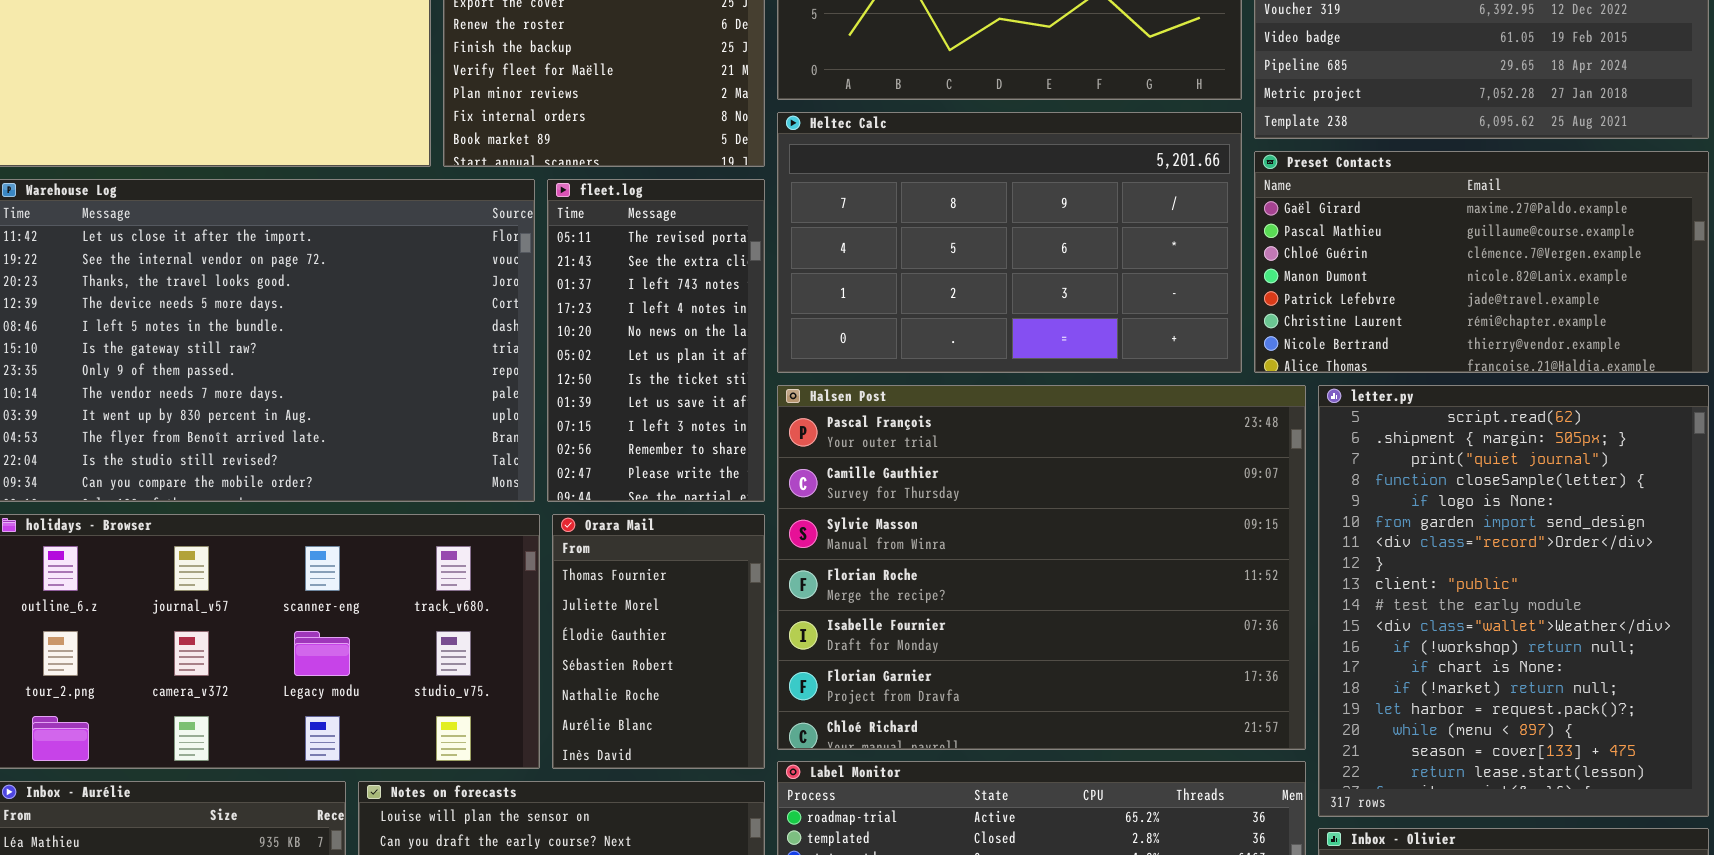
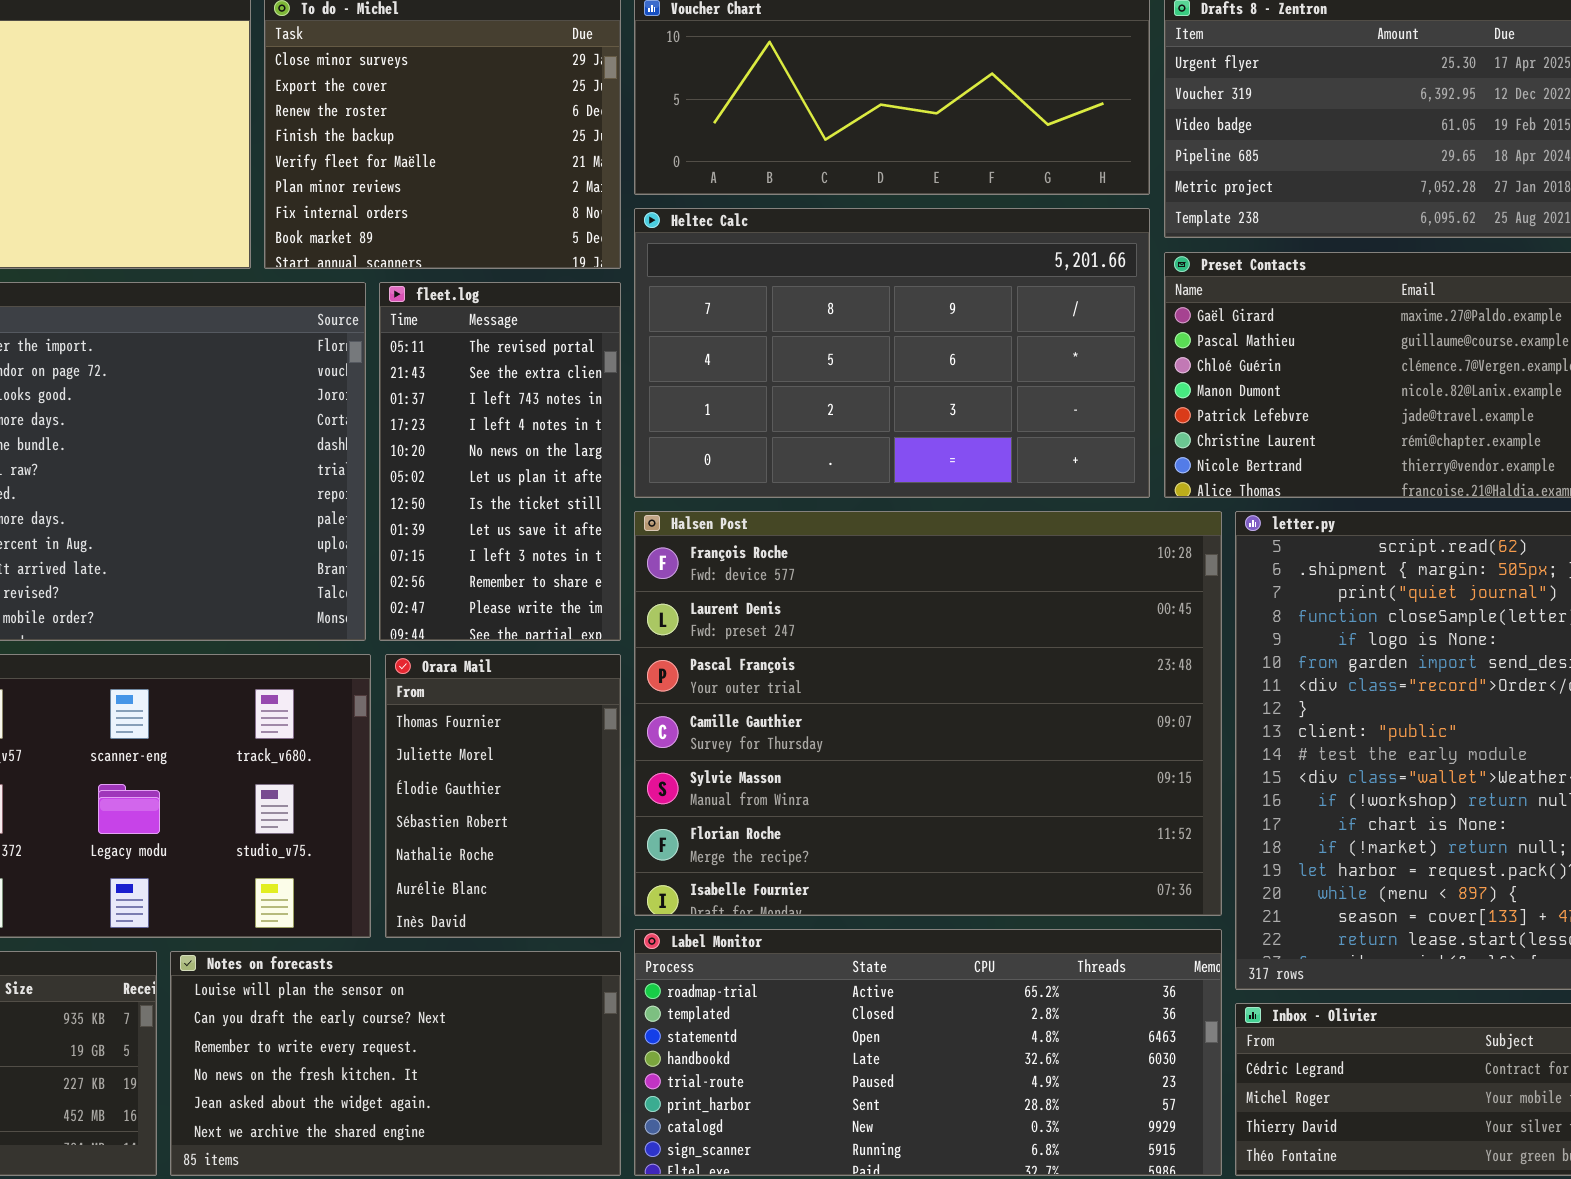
Halsen Post: [777,385,1306,750] -> [634,511,1222,916], scrolled up 2 rows

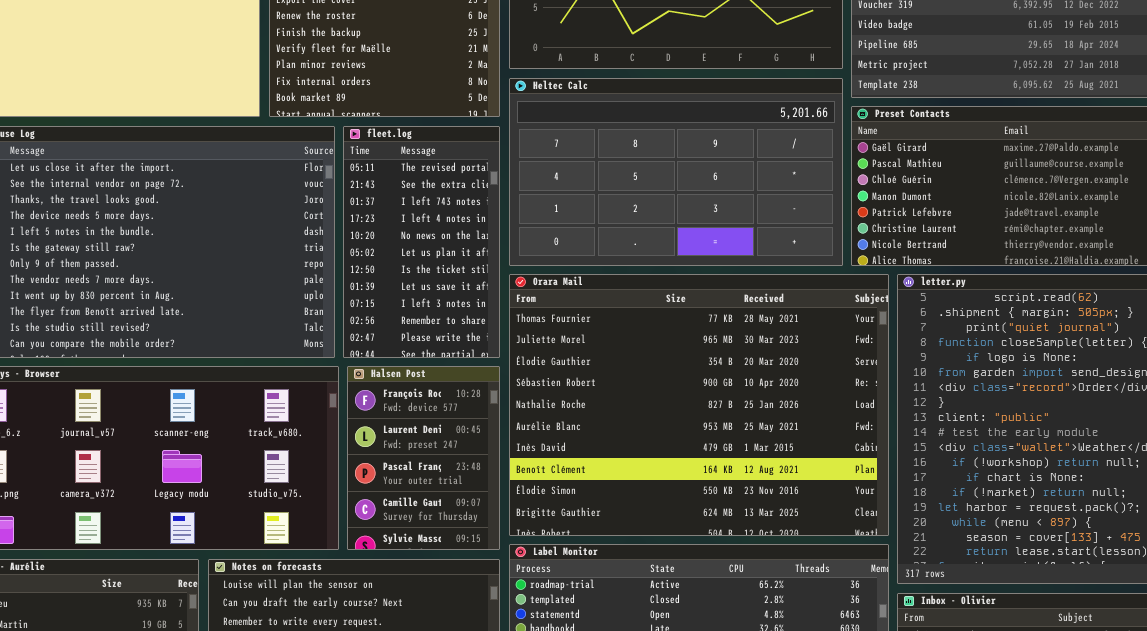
Halsen Post: [634,511,1222,916] -> [347,366,500,550], moved, resized
Orara Mail: [385,654,621,938] -> [509,274,889,536], moved, resized

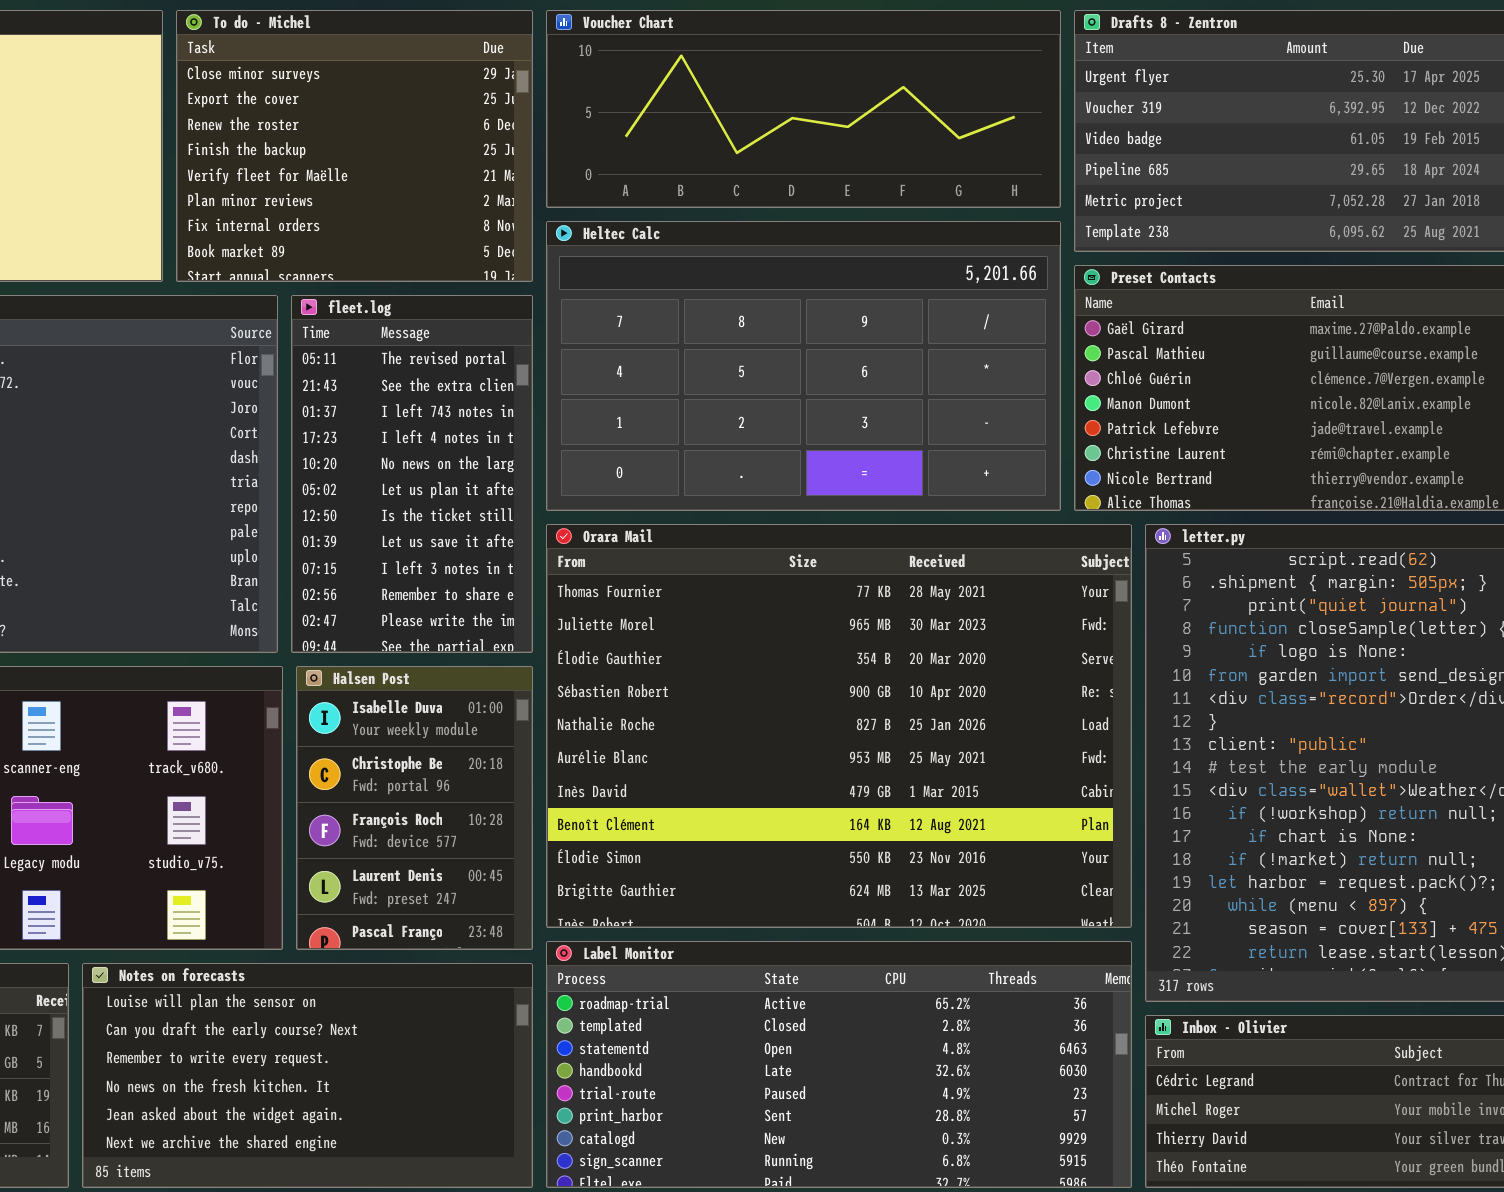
Halsen Post: [347,366,500,550] -> [296,666,533,950], scrolled up 2 rows

